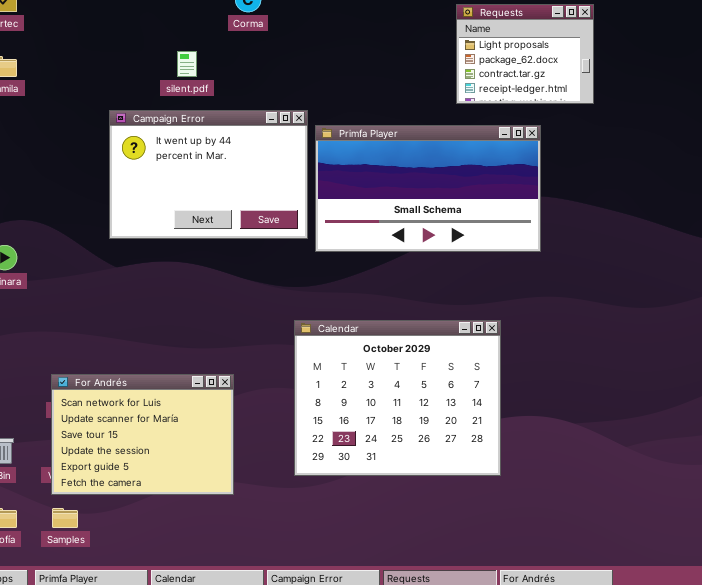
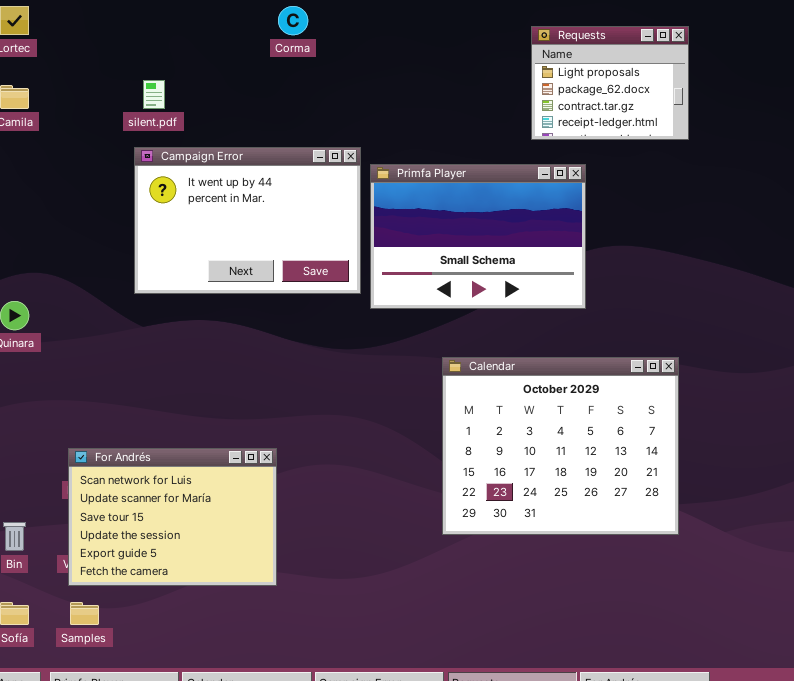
silent.pdf: [177,51,197,77] -> [143,80,165,109], moved
Primfa Player: [315,125,541,252] -> [370,164,586,309], resized
Calendar: [294,320,501,476] -> [442,357,679,535], moved

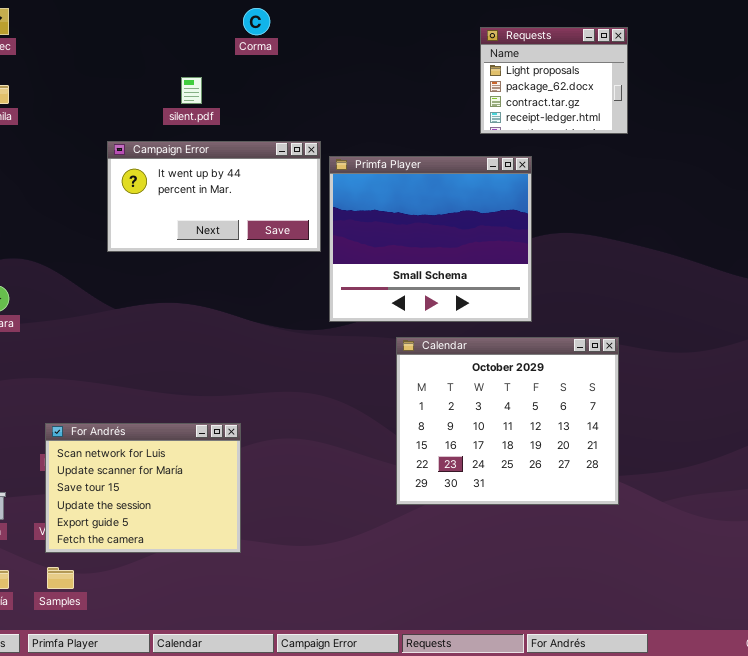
silent.pdf: [143,80,165,109] -> [181,77,202,104], moved
Campaign Error: [134,147,361,294] -> [107,141,321,252], resized
Primfa Player: [370,164,586,309] -> [329,156,532,322], resized

